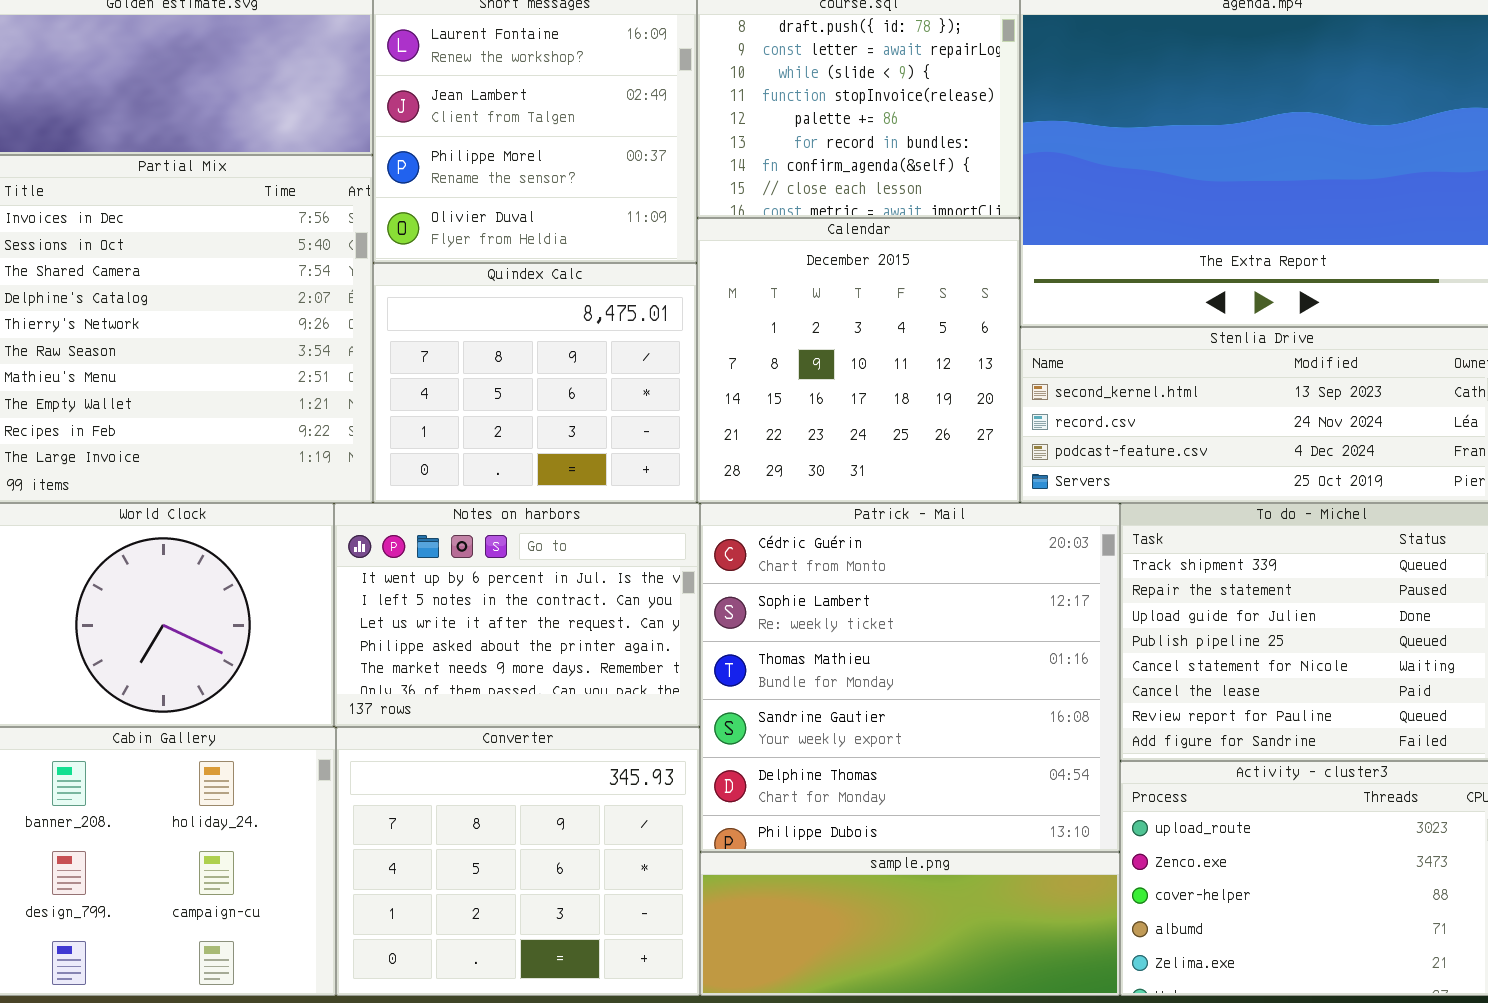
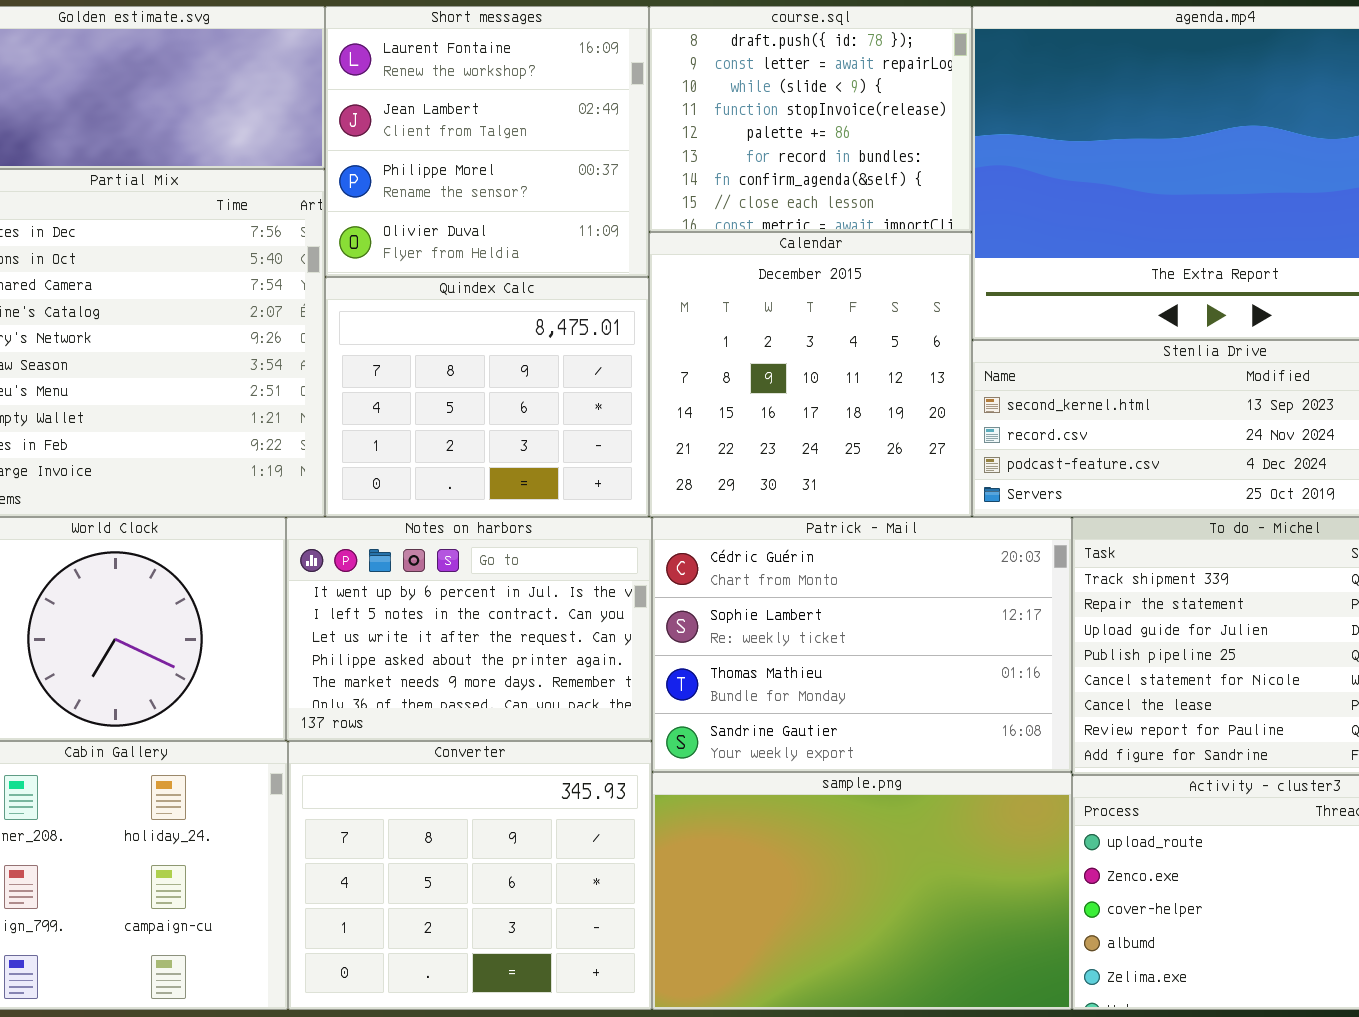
Patrick - Mail: [700,503,1120,852] -> [652,517,1072,772], resized
sample.png: [700,852,1120,996] -> [652,772,1072,1010], resized

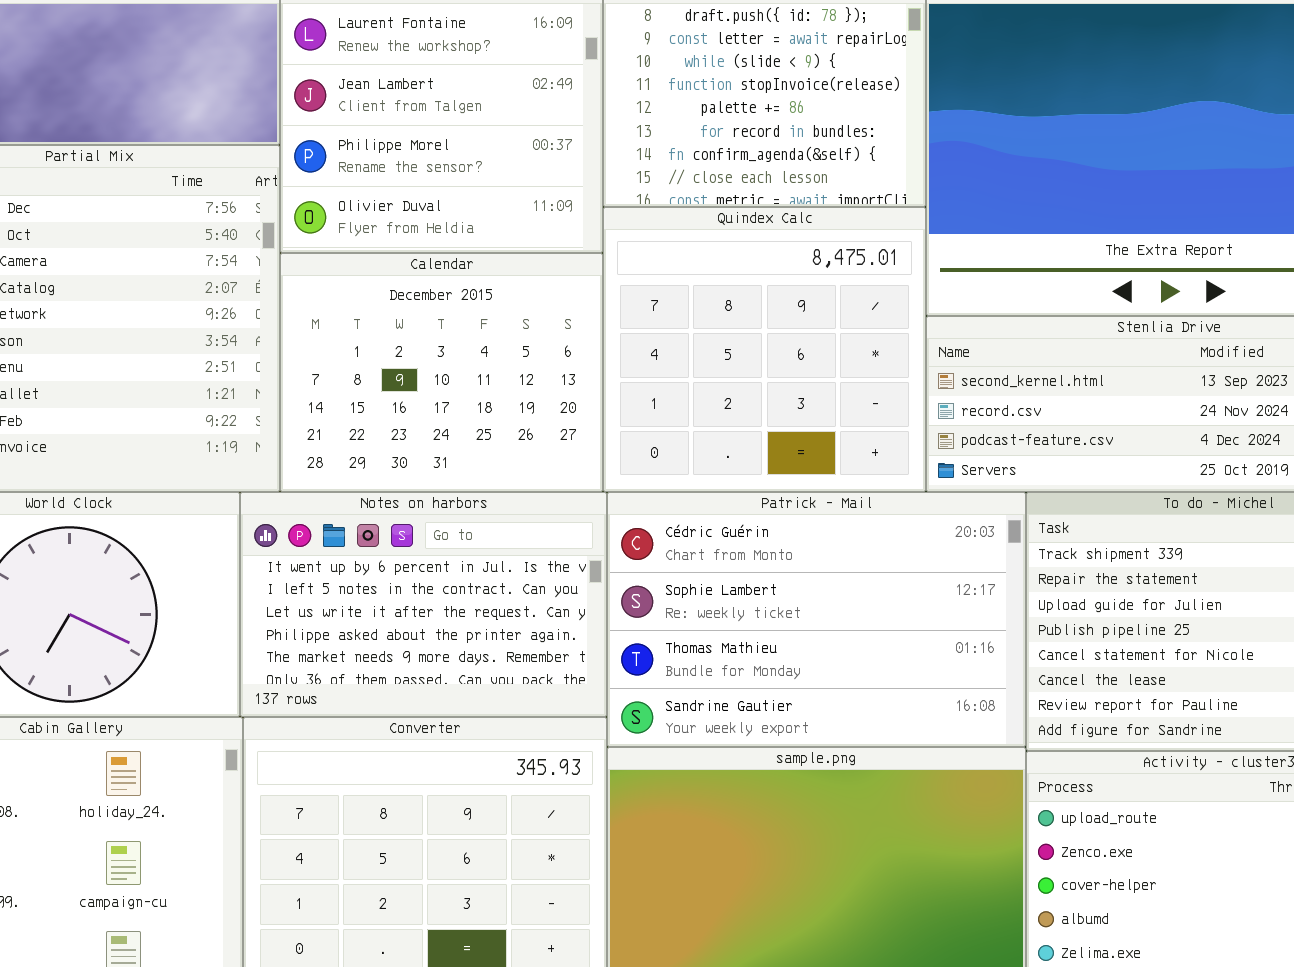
Calendar: [649,232,972,517] -> [280,253,603,492], moved, resized
Quindex Calc: [325,277,649,517] -> [603,207,926,492], moved, resized

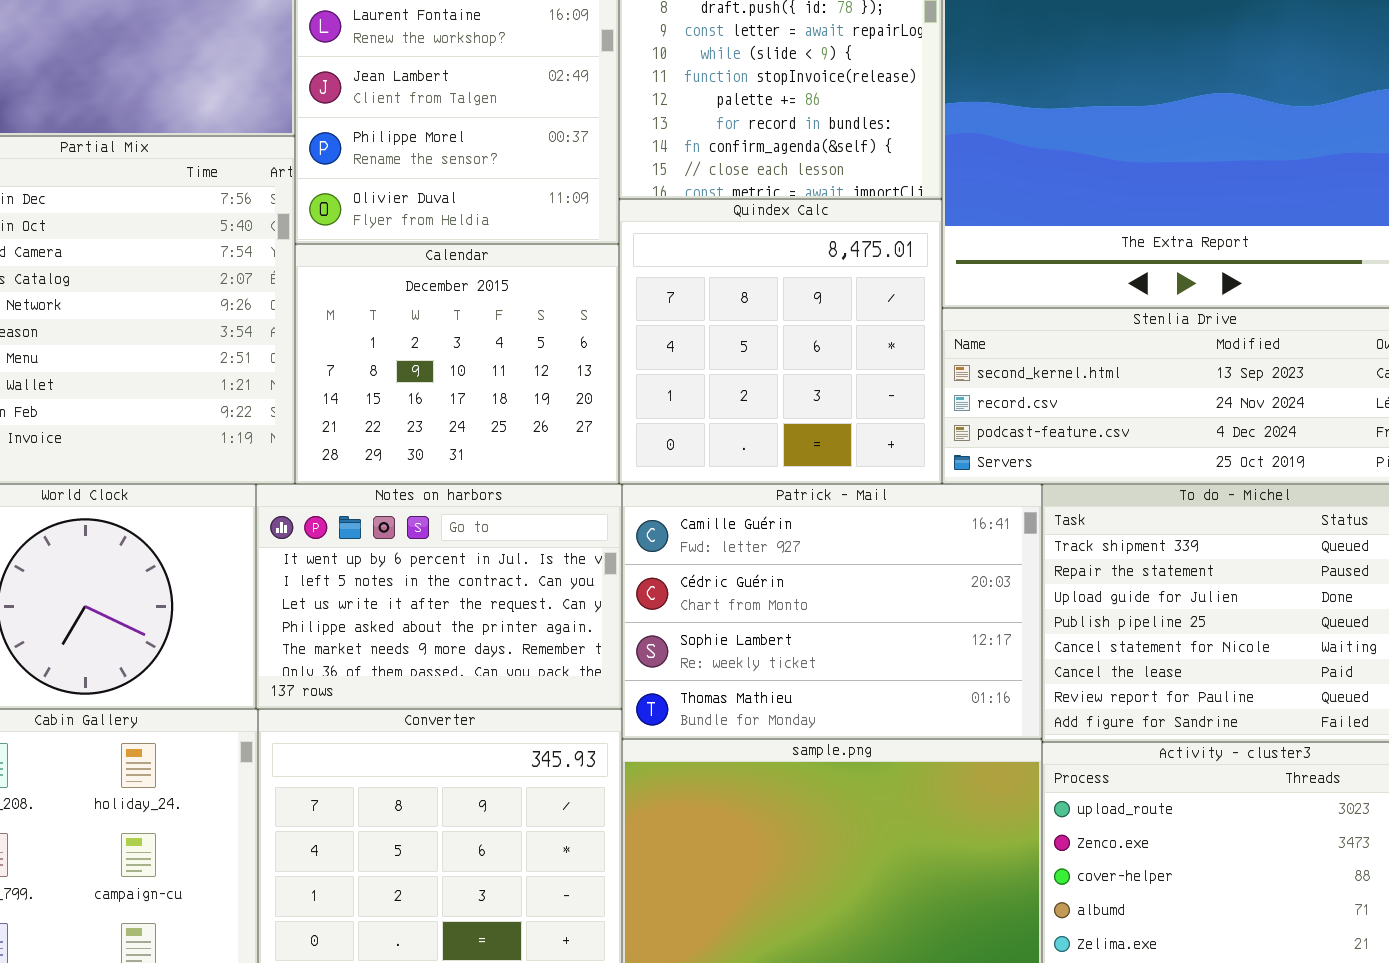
Patrick - Mail: [607,492,1026,747] -> [622,484,1042,739], scrolled up 1 row

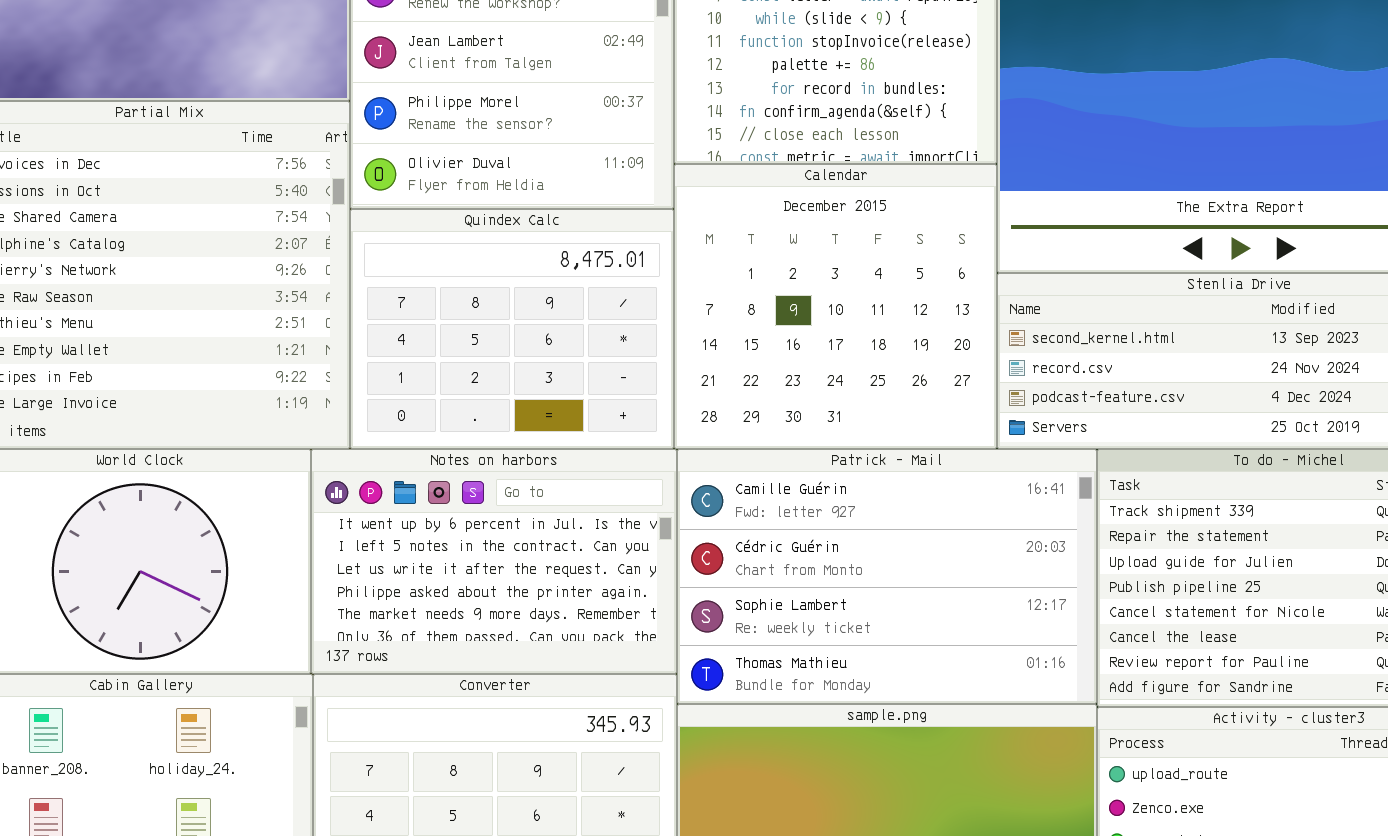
Quindex Calc: [619,199,942,484] -> [350,209,674,449], moved, resized
Calendar: [295,244,619,484] -> [674,164,997,449], moved, resized

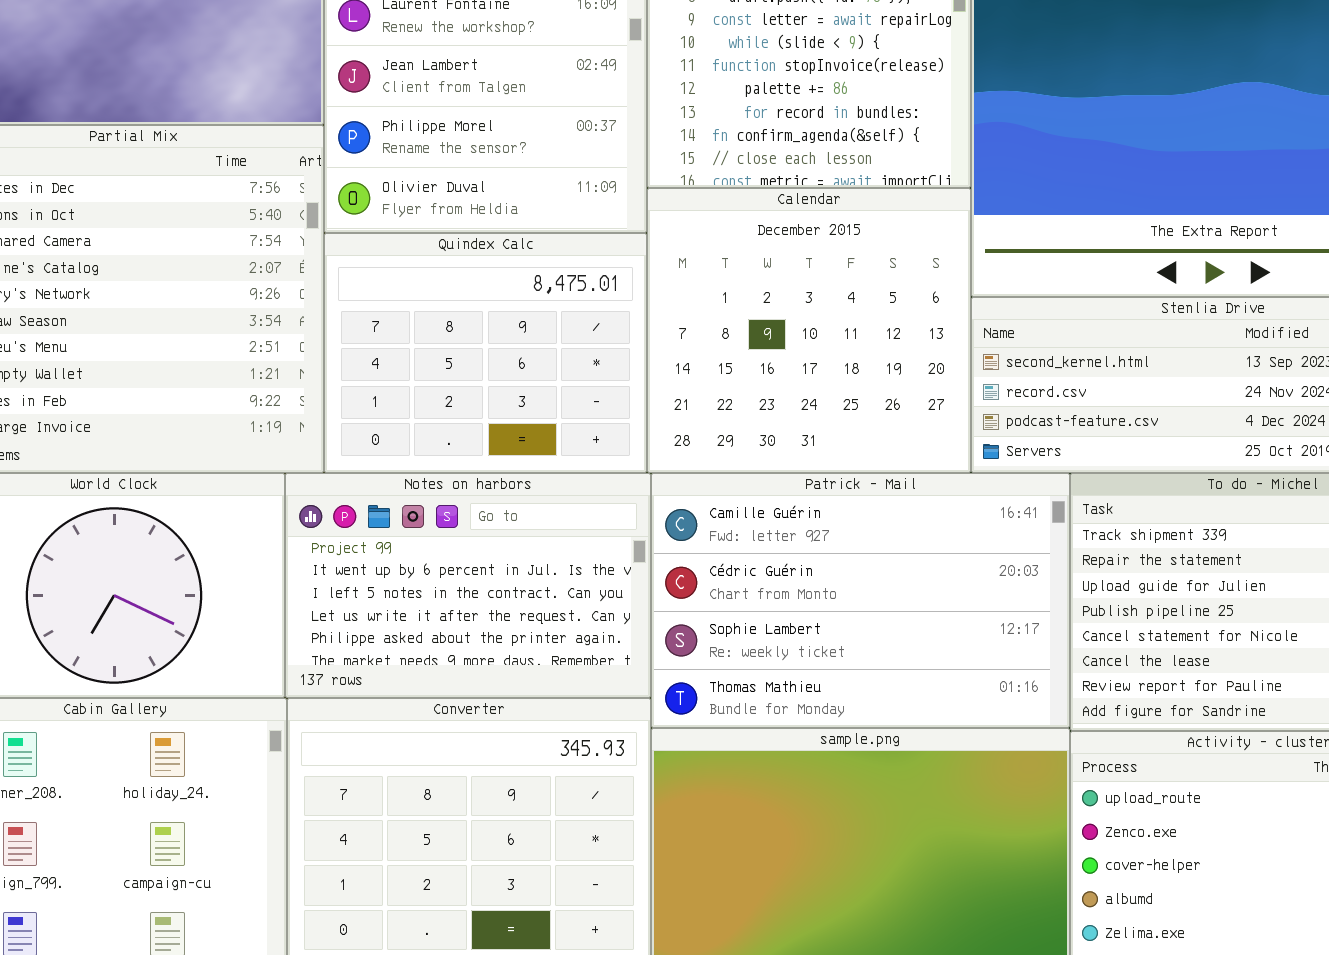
Notes on harbors: [311,449,677,674] -> [285,473,651,698], scrolled up 1 row

